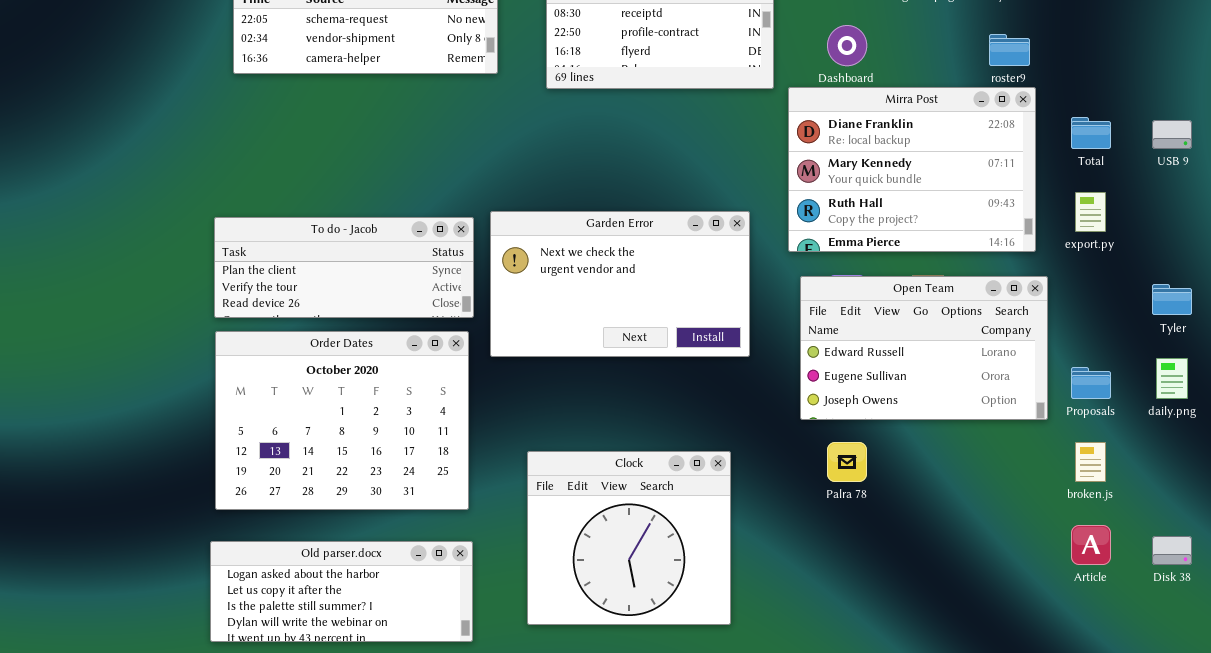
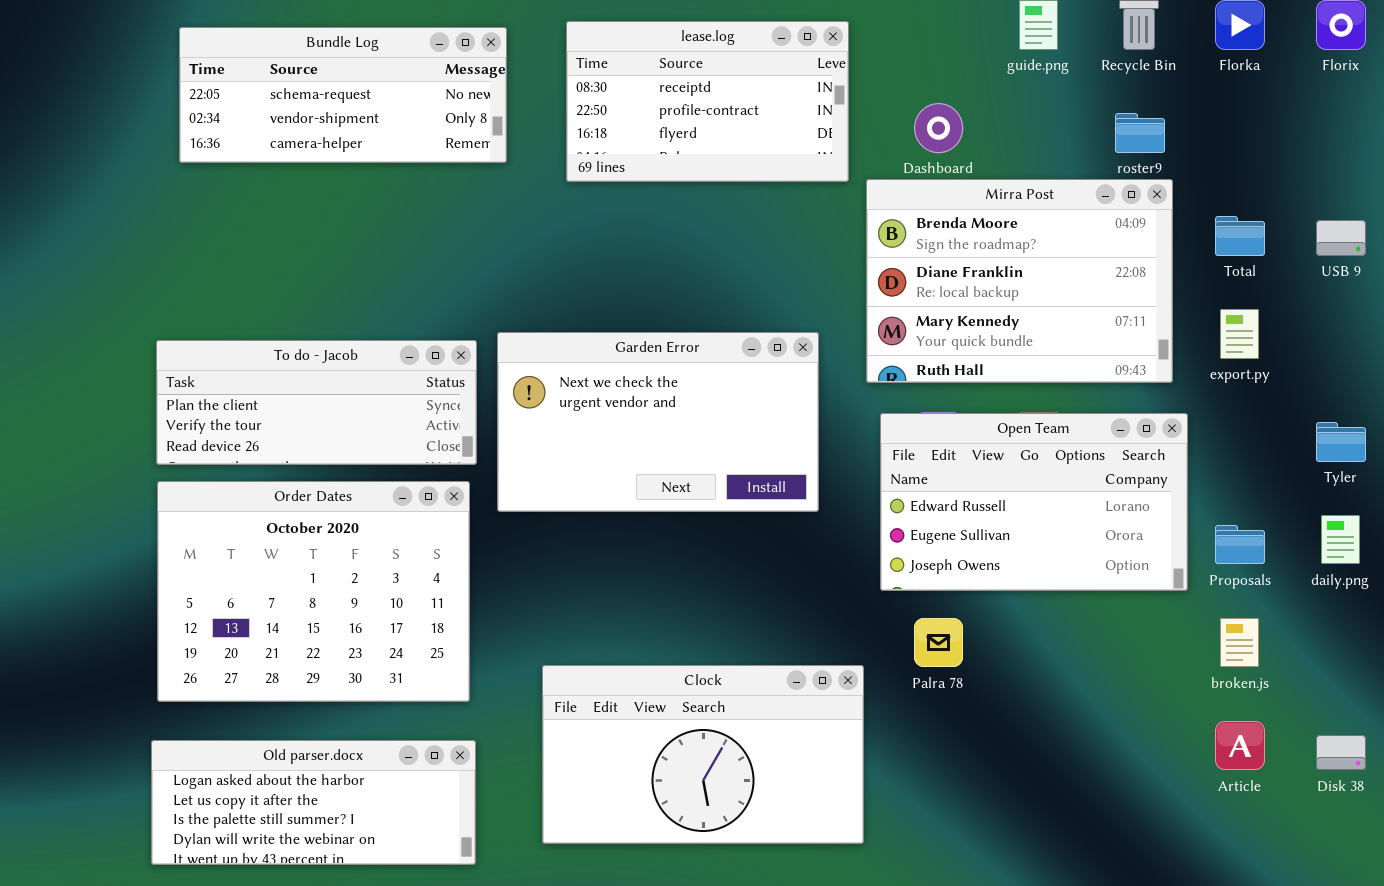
Mirra Post: [788,87,1036,252] -> [866,179,1173,383], scrolled up 1 row
Clock: [527,451,731,625] -> [542,665,864,844], resized

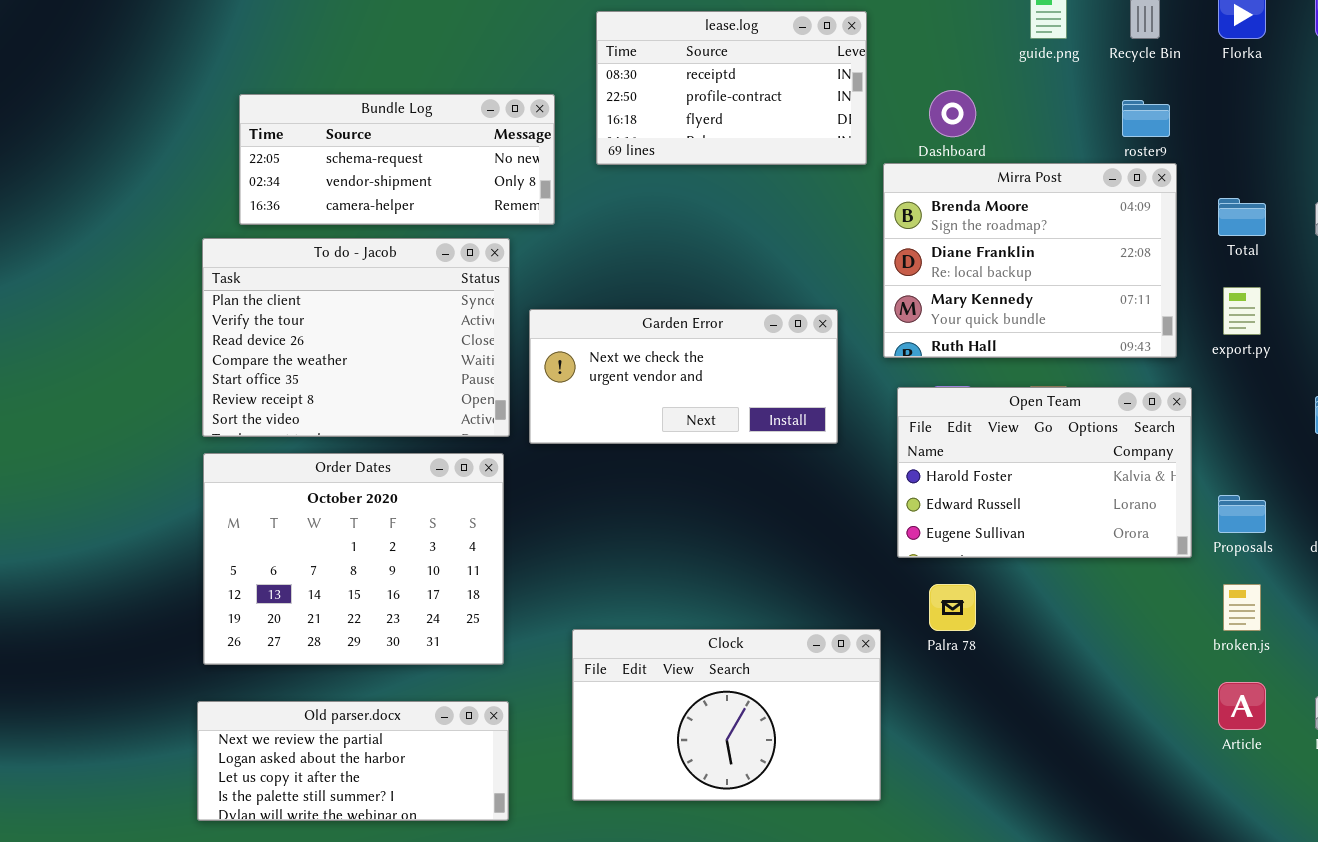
Bundle Log: [179,27,507,163] -> [239,94,555,225], moved
Garden Error: [497,332,819,512] -> [529,309,838,444], resized
To do - Jacob: [156,340,477,465] -> [202,238,510,437], resized
Open Team: [880,413,1188,591] -> [897,387,1192,558], scrolled up 1 row
Old parser.docx: [151,740,476,865] -> [197,701,509,821], scrolled up 1 row

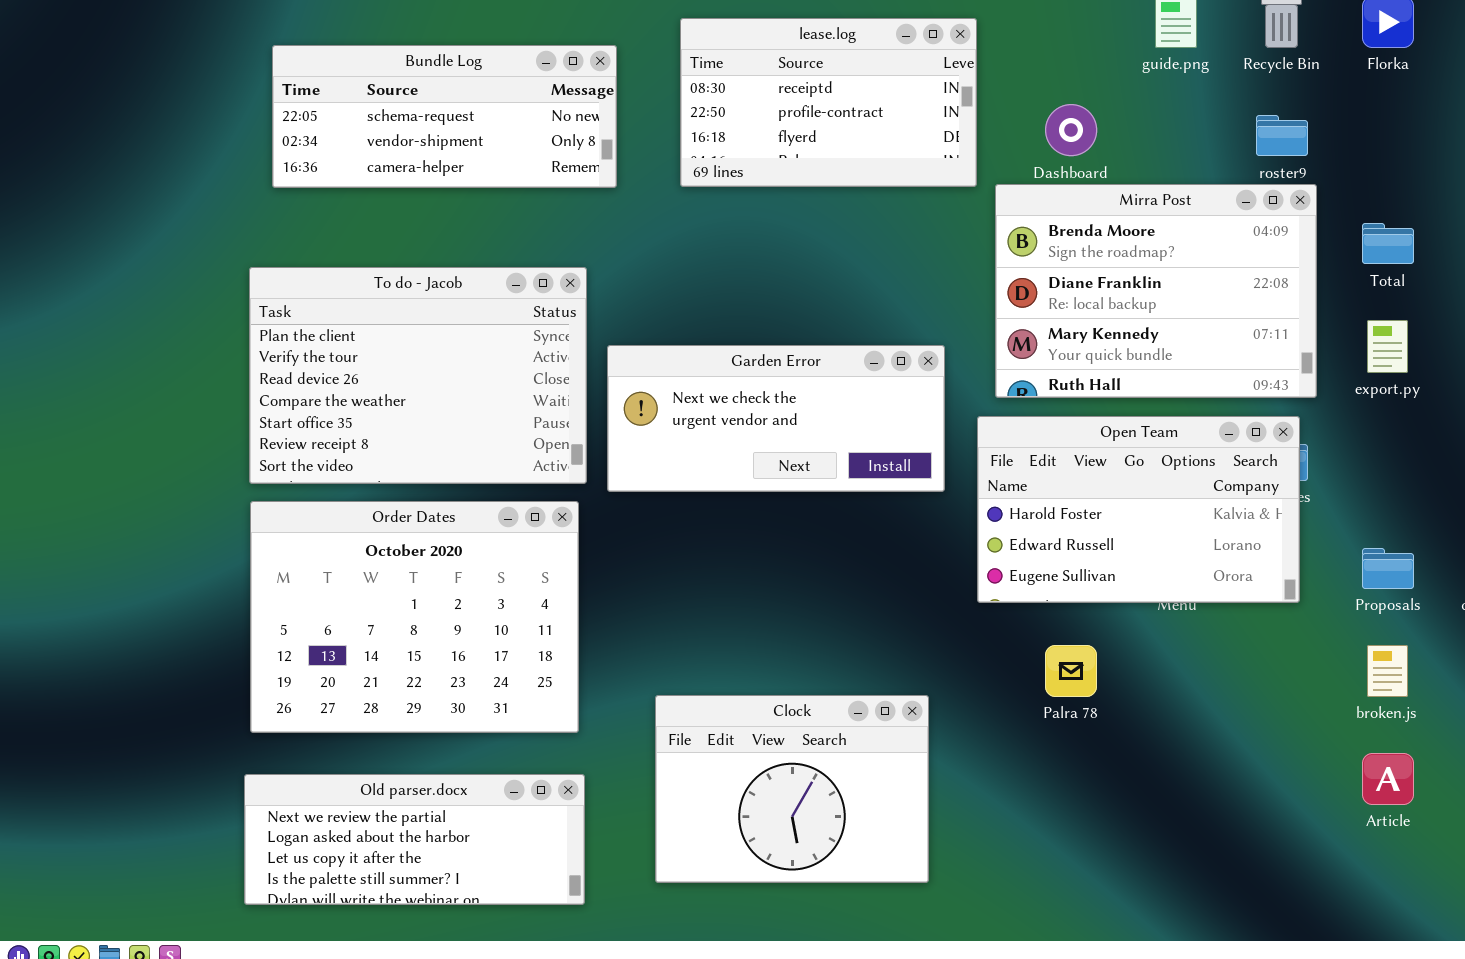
Bundle Log: [239,94,555,225] -> [272,45,617,188], moved
Open Team: [897,387,1192,558] -> [977,416,1300,603], moved
Clock: [572,629,881,801] -> [655,695,929,883], resized

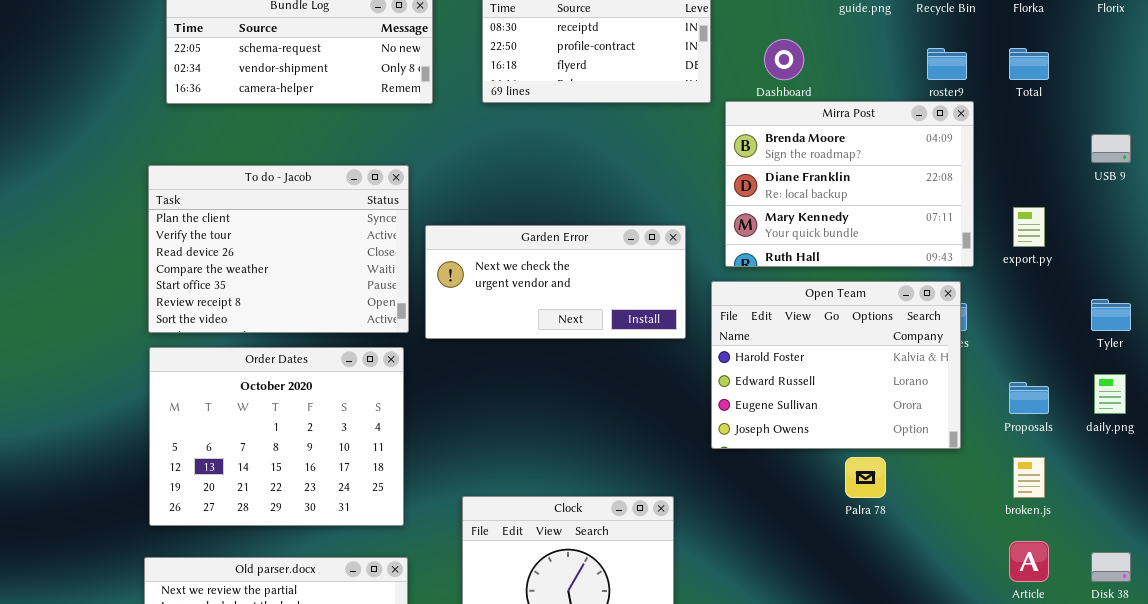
Total: [1362,223,1414,264] -> [1009,48,1049,80], moved
Open Team: [977,416,1300,603] -> [711,281,961,449], resized
Palra 78: [1045,645,1097,697] -> [845,457,886,498], moved

